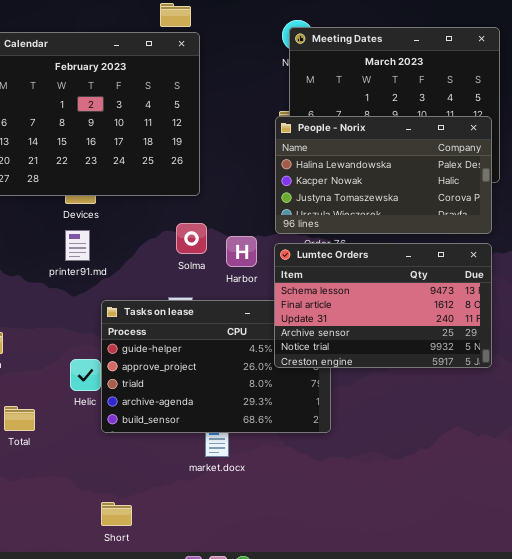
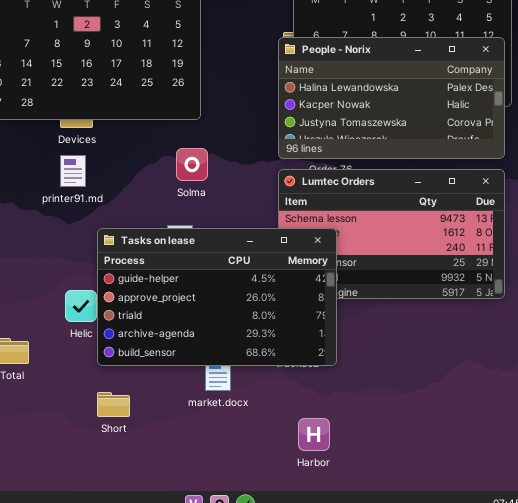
Harbor: [226,236,257,267] -> [298,418,330,451], moved
Tasks on lease: [101,300,331,433] -> [97,228,337,366], raised
Short: [101,502,132,526] -> [97,392,130,417], moved

